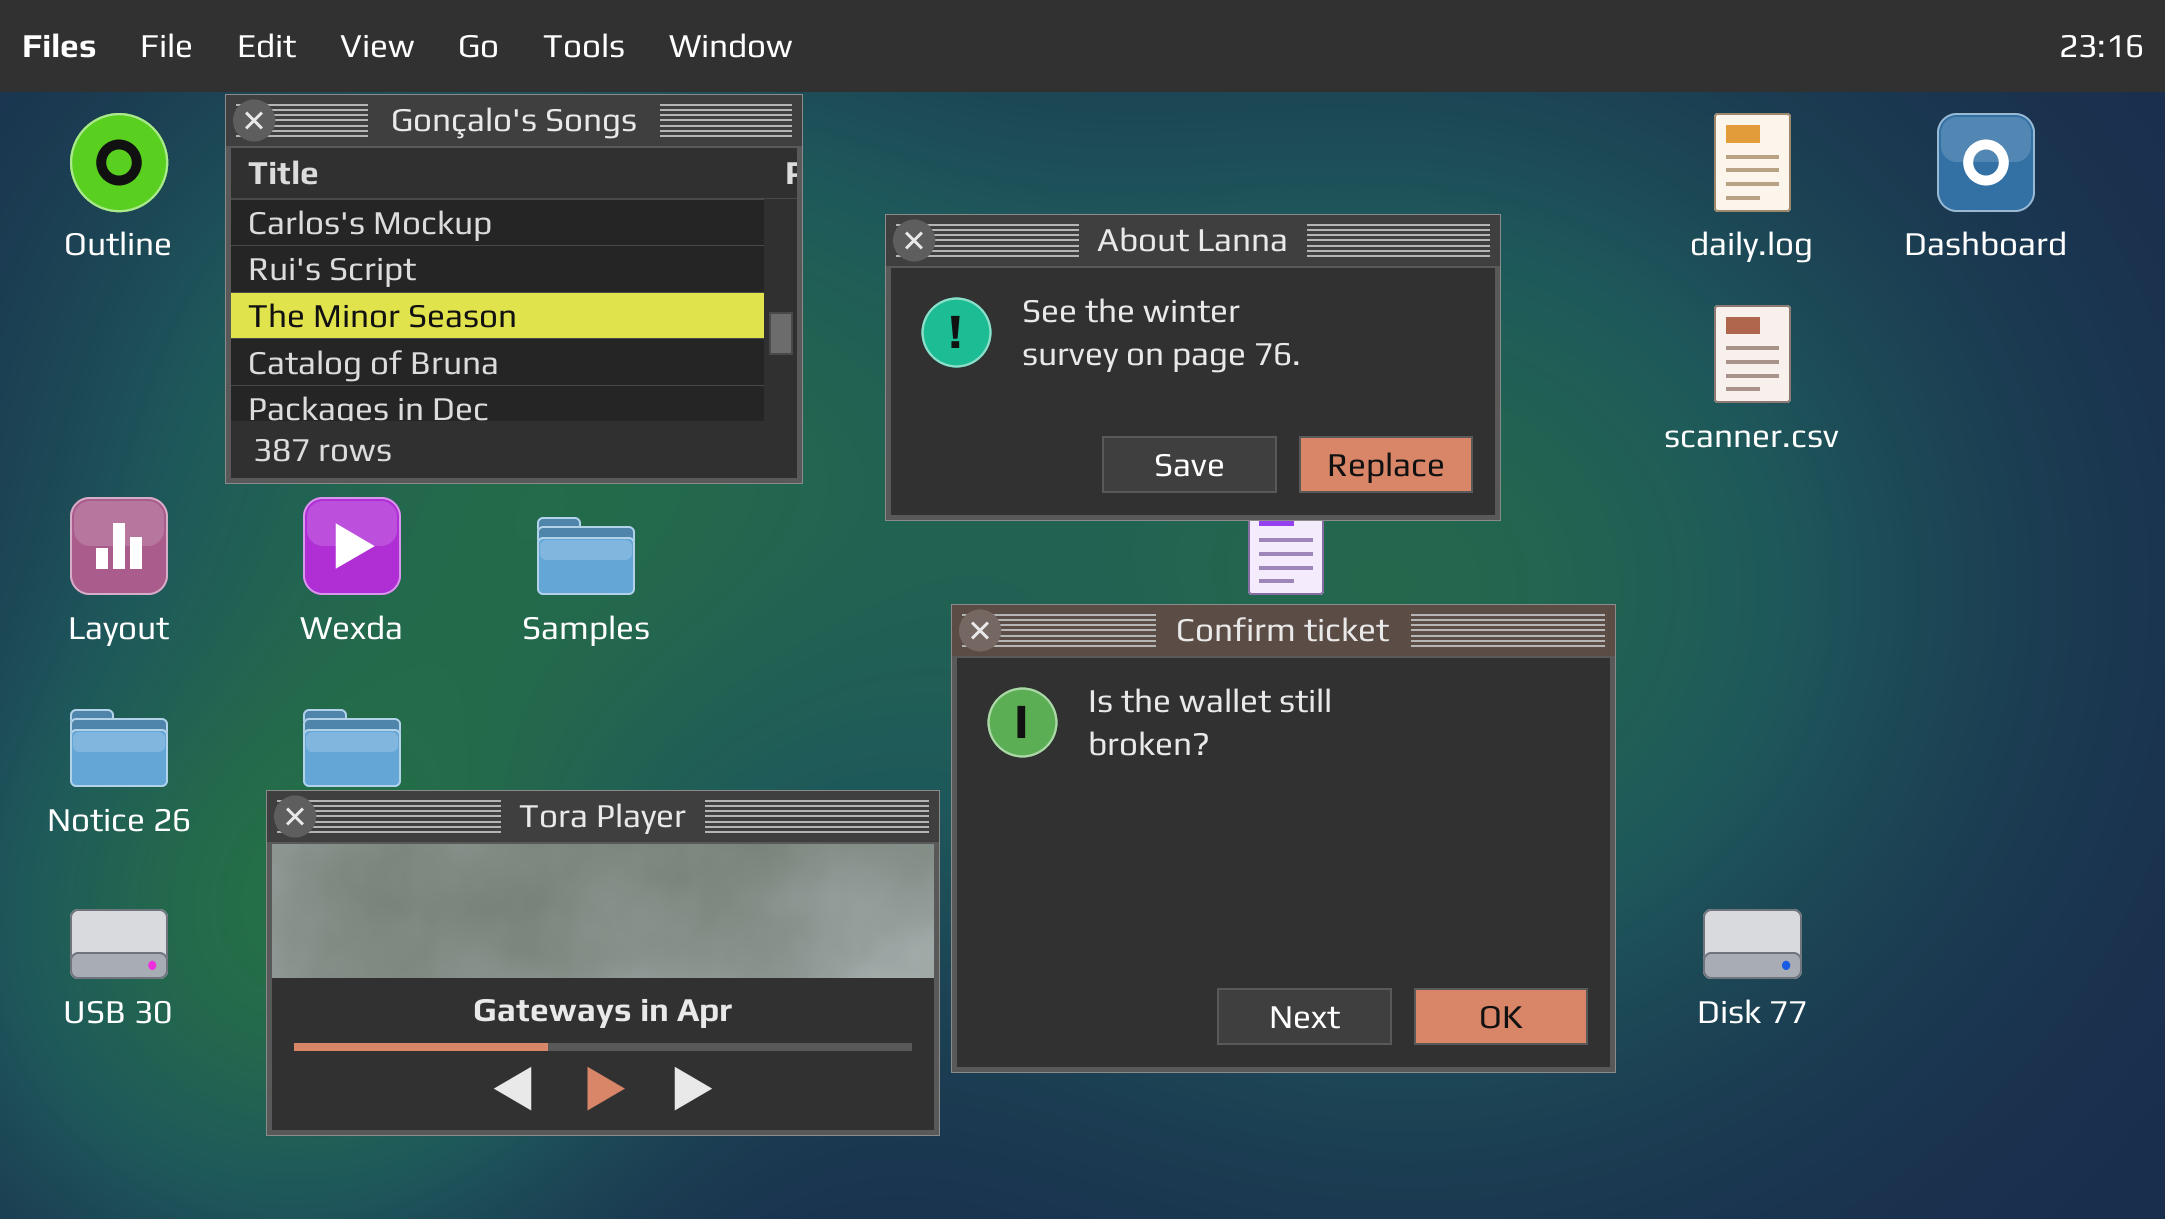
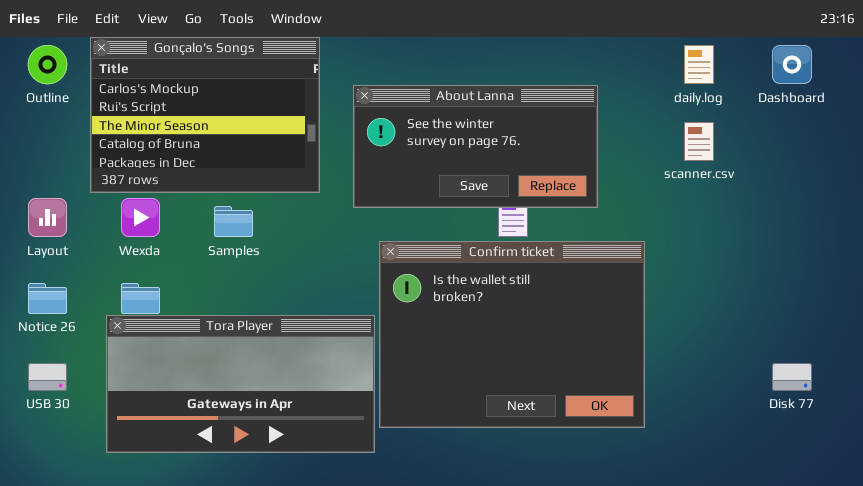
Disk 77: [1703,909,1802,979] -> [772,363,812,391], moved

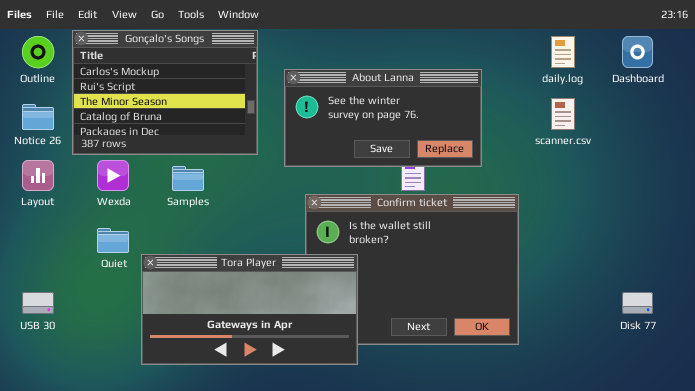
Notice 26: [28,283,67,314] -> [22,104,54,130], moved
Tora Player: [106,315,375,453] -> [141,254,358,365], moved

